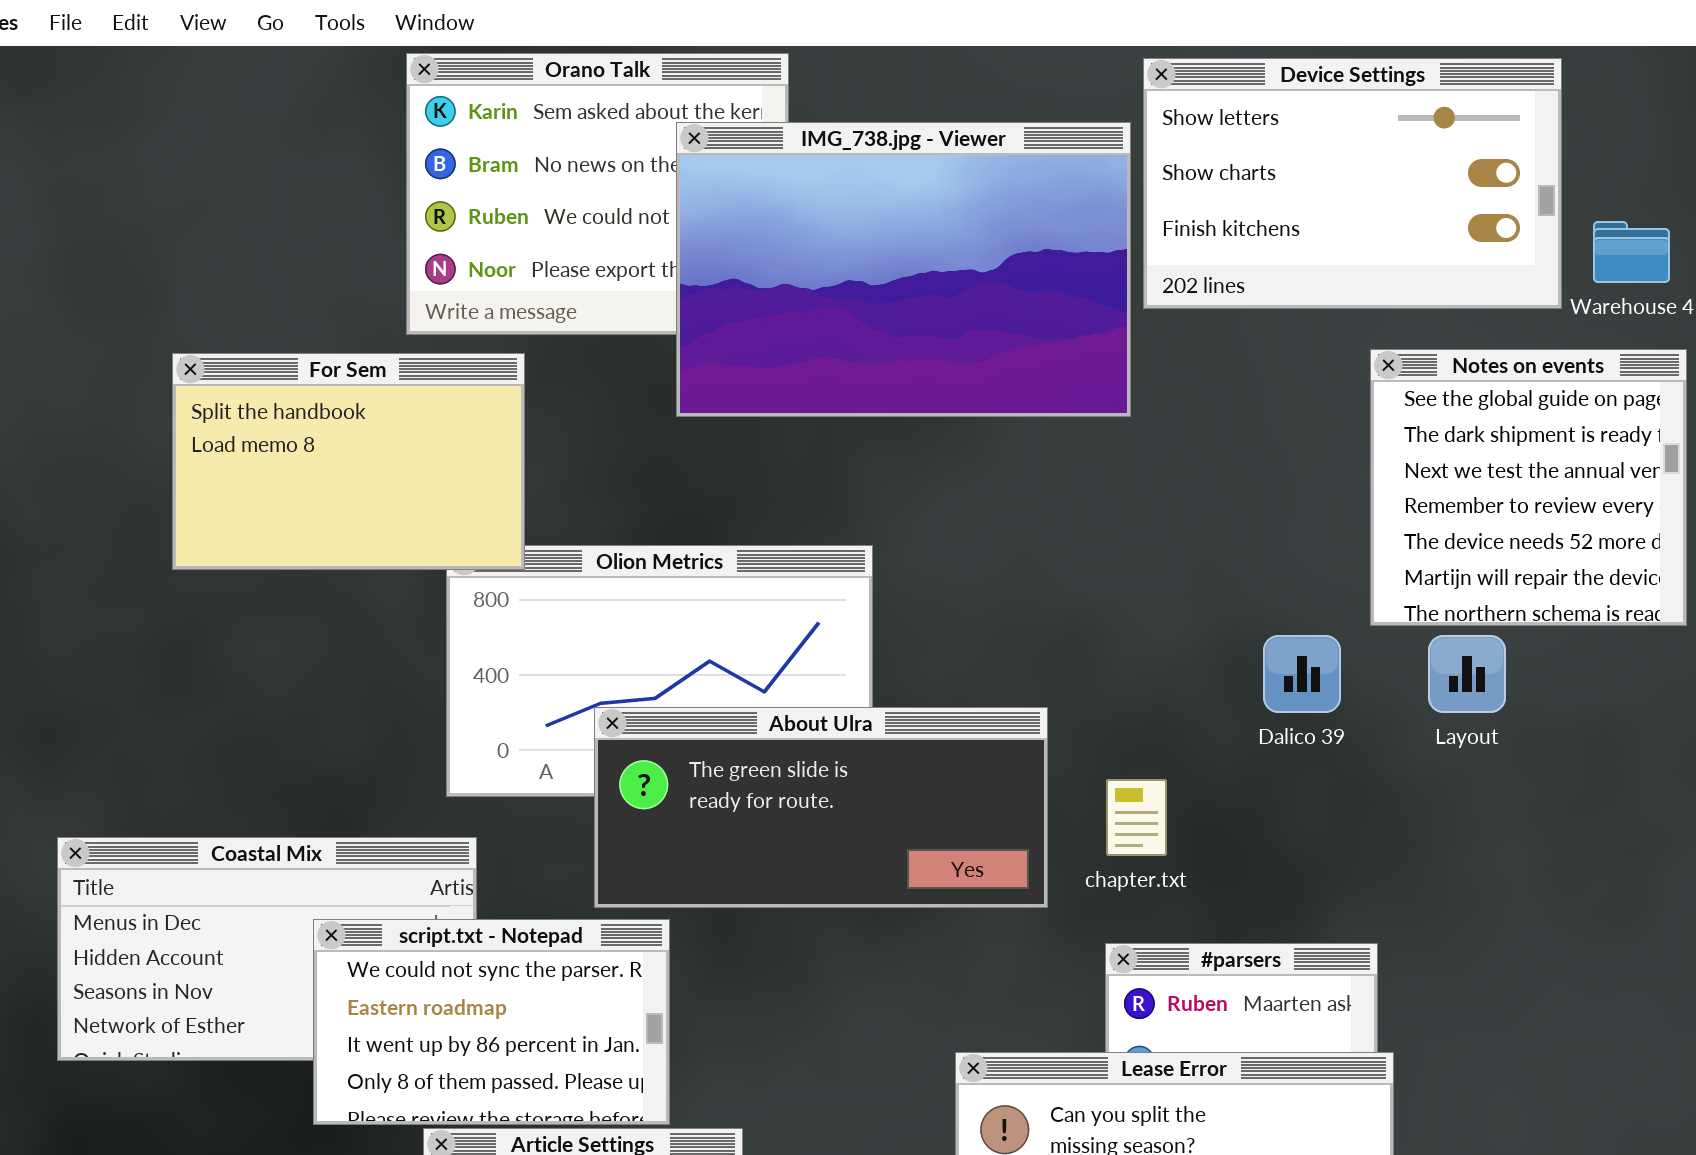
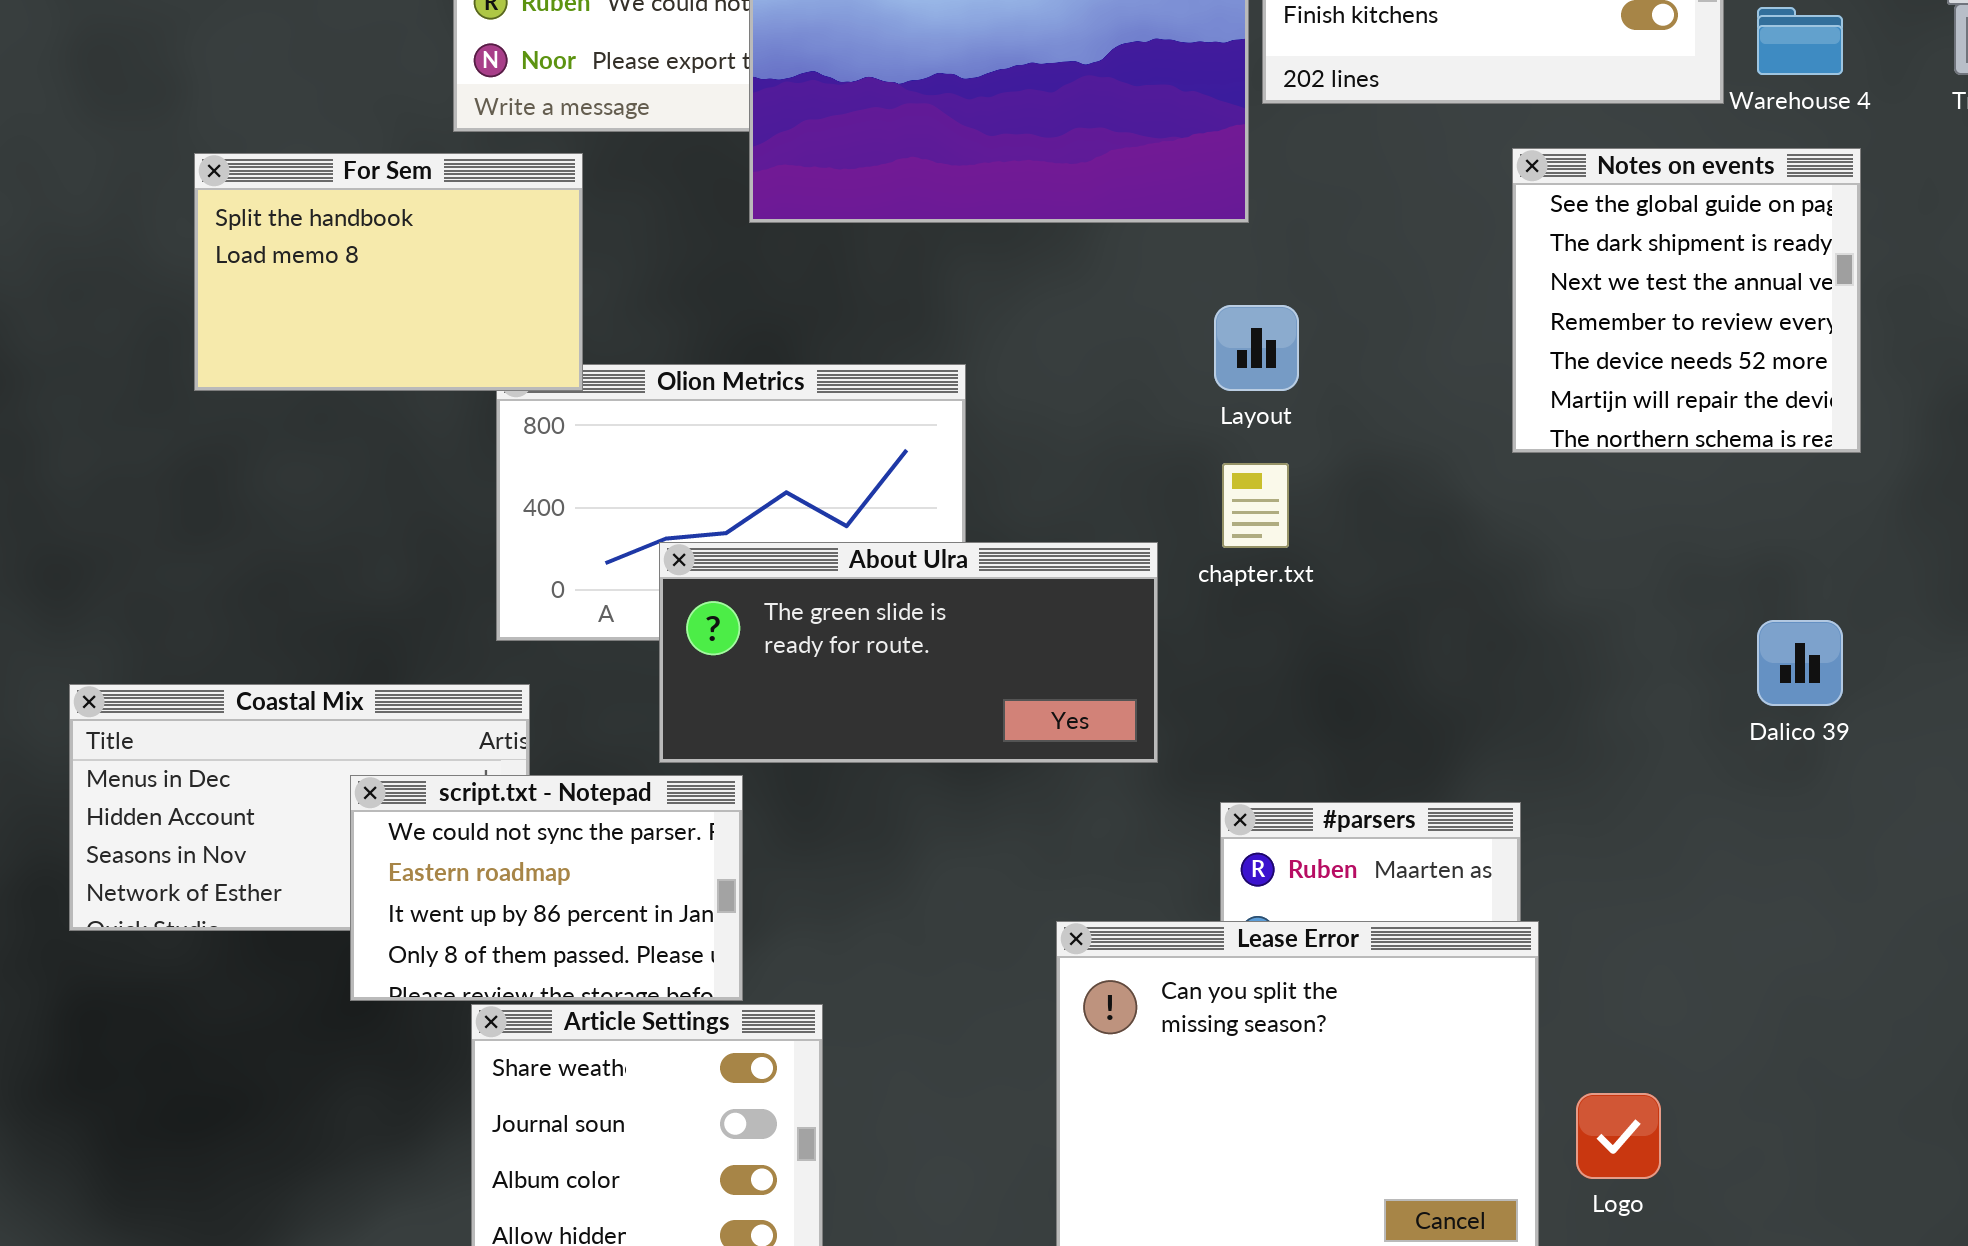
Dalico 39: [1263,635,1341,713] -> [1757,620,1843,706], moved
Layout: [1428,635,1506,713] -> [1214,305,1299,391], moved
chapter.txt: [1106,779,1167,856] -> [1222,463,1289,548], moved

